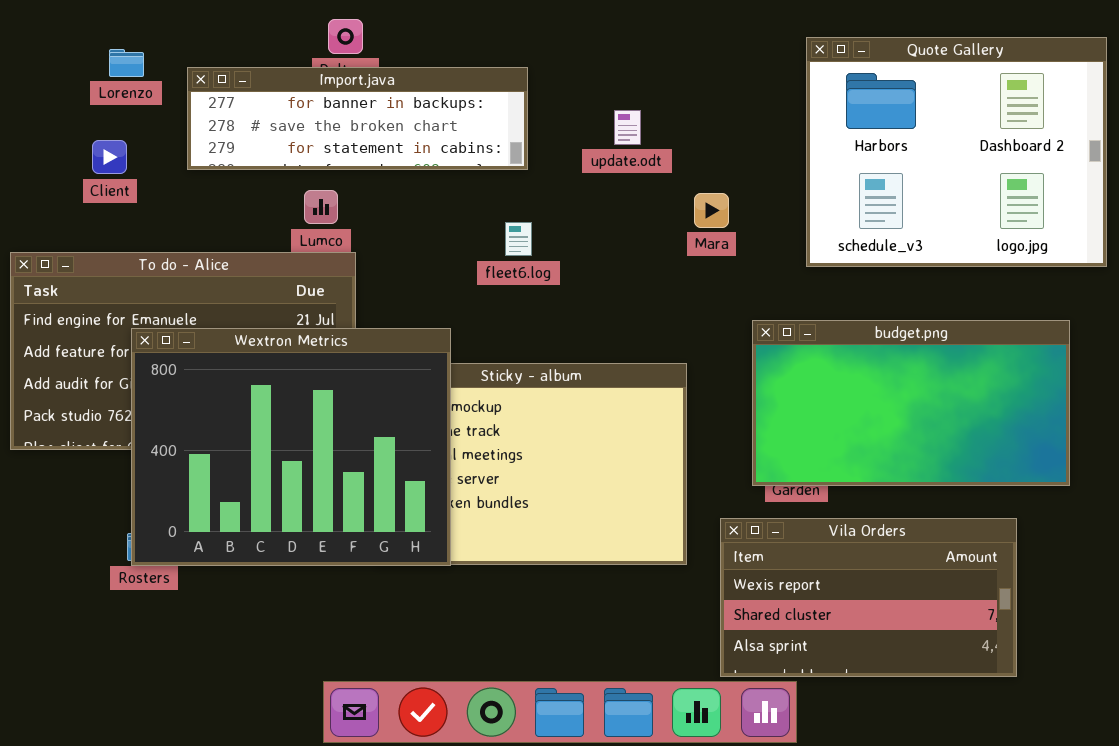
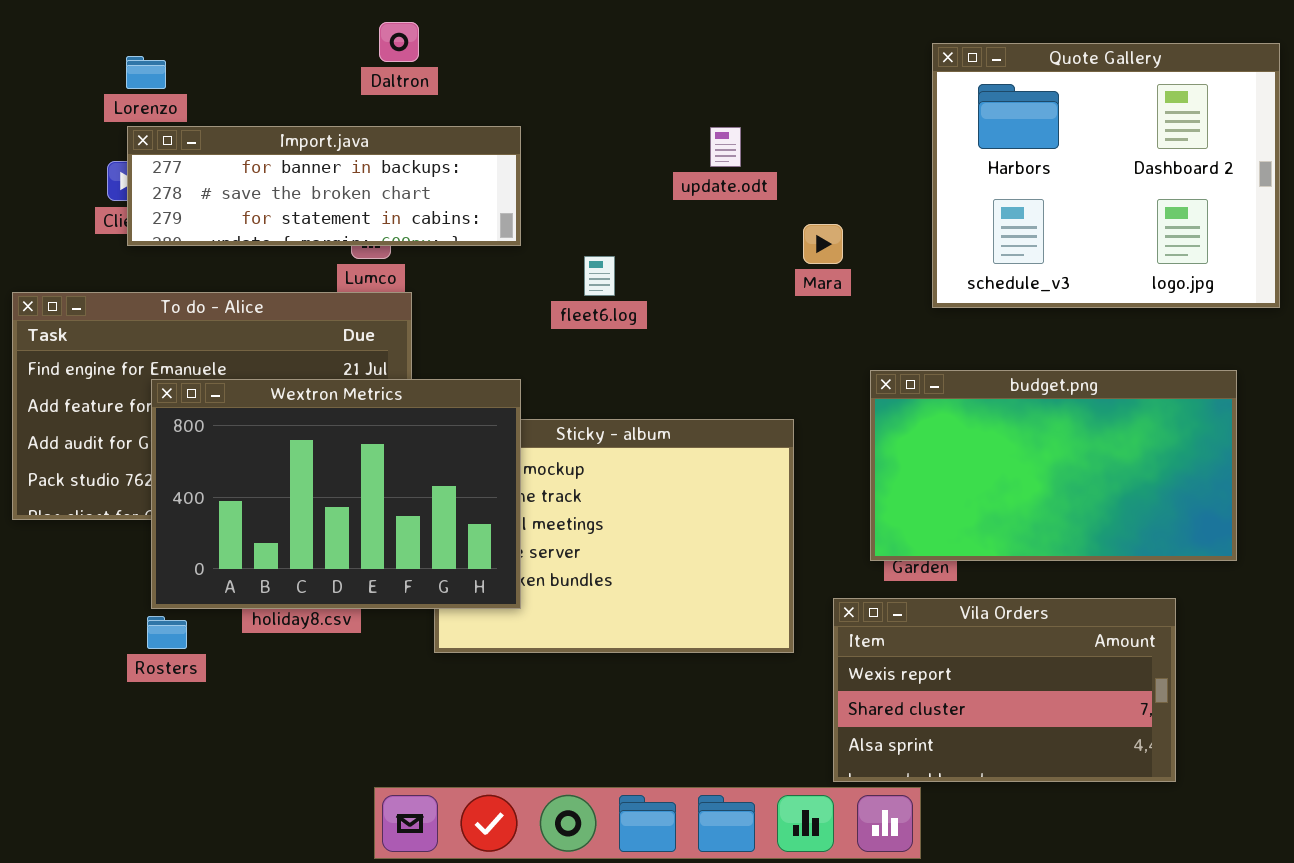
Import.java: [187,67,528,170] -> [127,126,521,246], moved
Wextron Metrics: [131,328,451,566] -> [151,379,521,609], resized

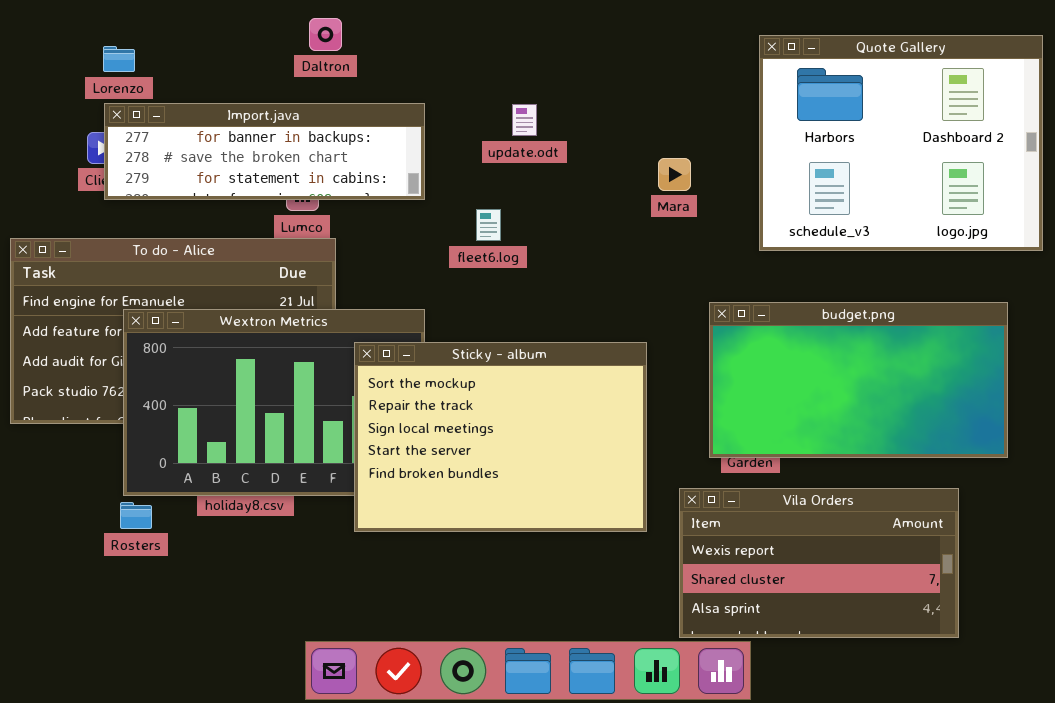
update.odt: [710,127,741,167] -> [512,104,537,136], moved
Mara: [803,224,843,264] -> [658,158,691,191], moved
Sticky - album: [434,419,794,653] -> [354,342,647,532], raised

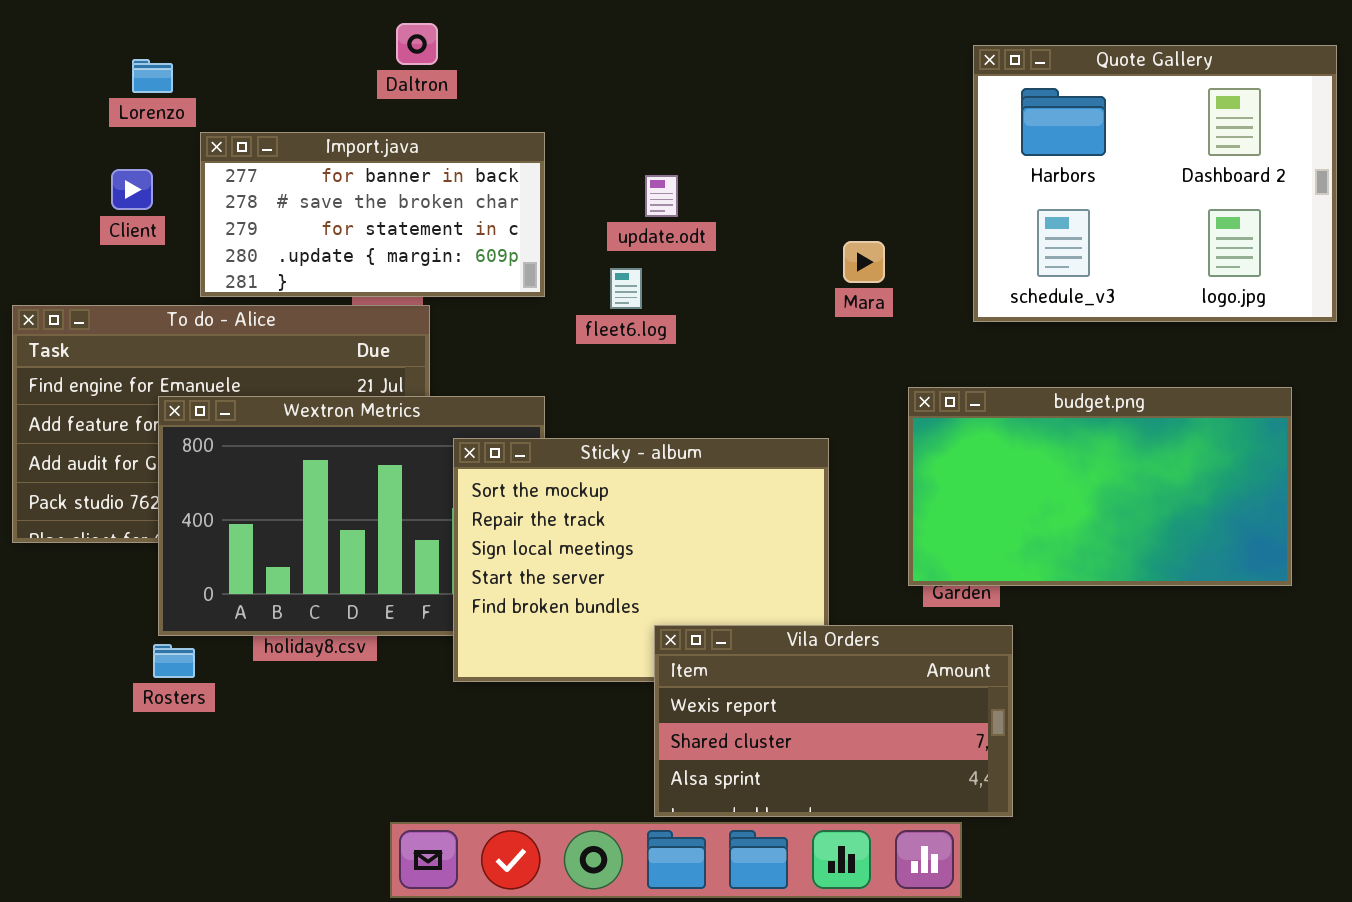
Import.java: [104,103,425,200] -> [200,132,545,297], resized
update.odt: [512,104,537,136] -> [645,175,678,217], moved
Mara: [658,158,691,191] -> [843,241,885,283], moved
Vila Orders: [679,488,959,638] -> [654,625,1013,817], moved

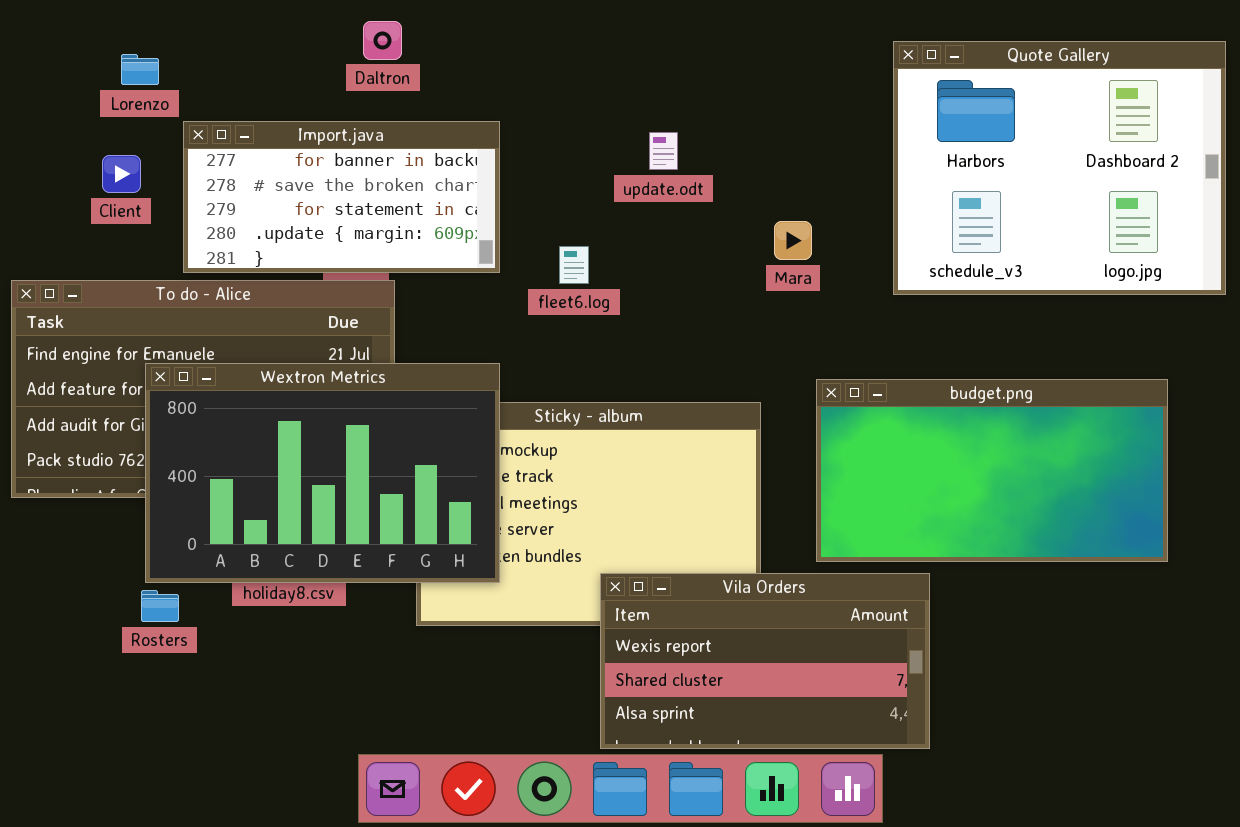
update.odt: [645,175,678,217] -> [649,132,678,170], moved
budget.png: [908,387,1292,586] -> [816,379,1168,562], moved
Wextron Metrics: [158,396,545,636] -> [145,363,500,583], raised

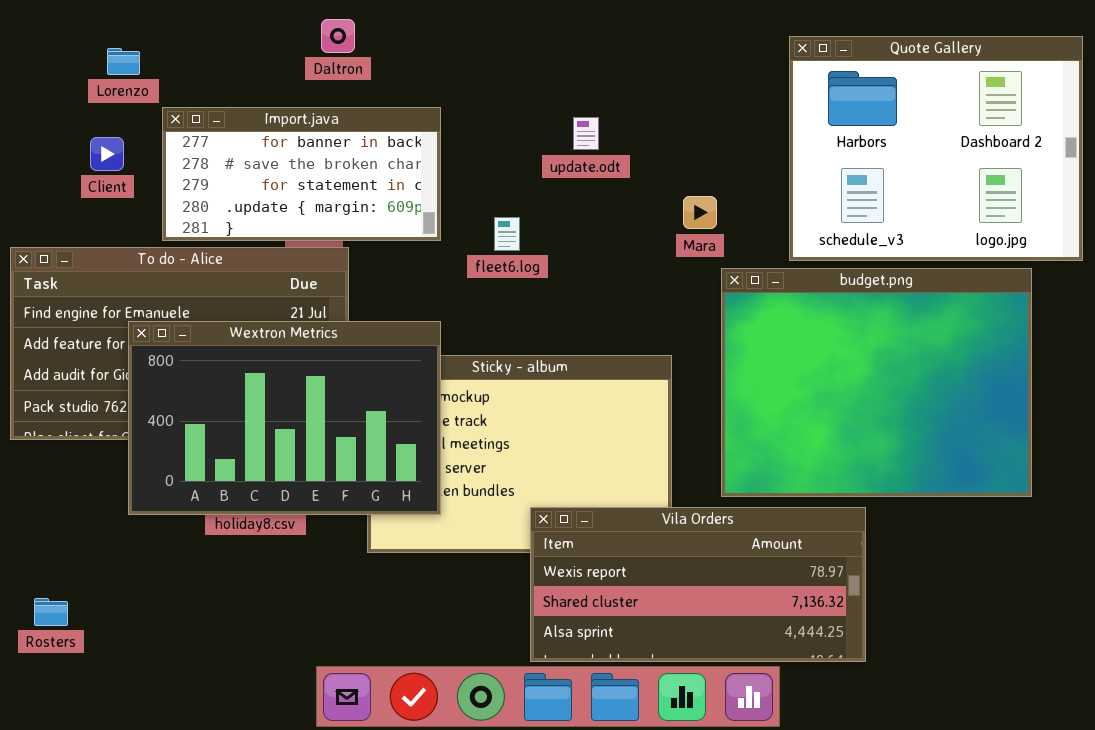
budget.png: [816,379,1168,562] -> [721,268,1032,497], resized
Vila Orders: [600,573,930,749] -> [530,507,866,662], resized
Rosters: [141,590,179,622] -> [34,598,68,626], moved

